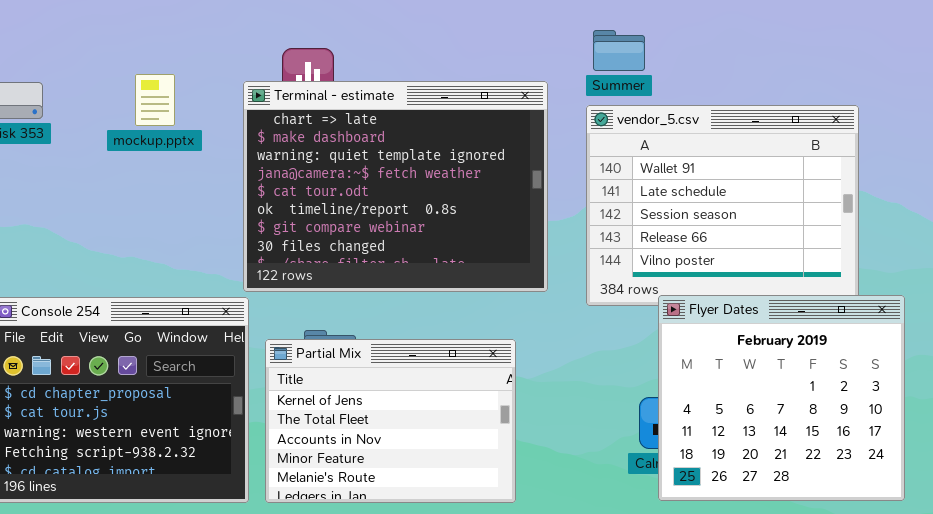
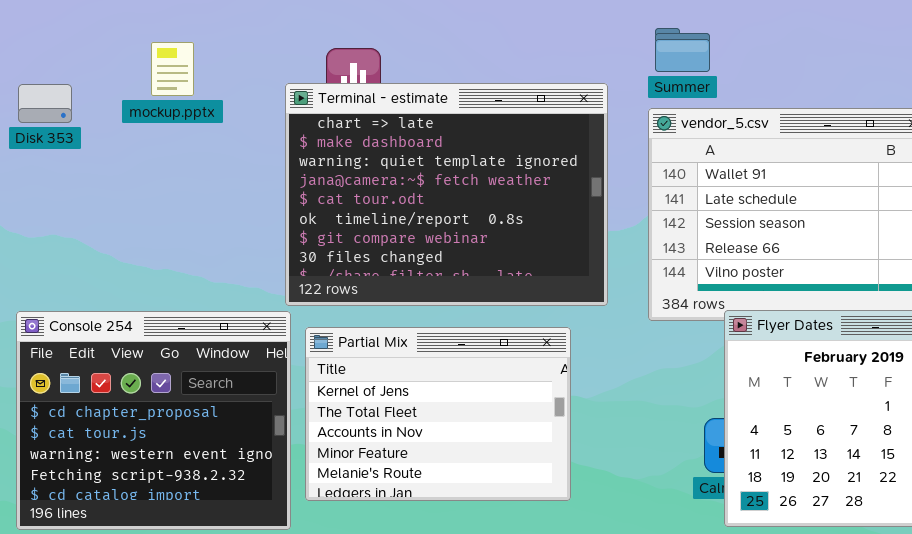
mockup.pptx: [135,74,175,126] -> [151,42,194,96], moved
Partial Mix: [265,339,516,503] -> [305,327,571,501], moved

